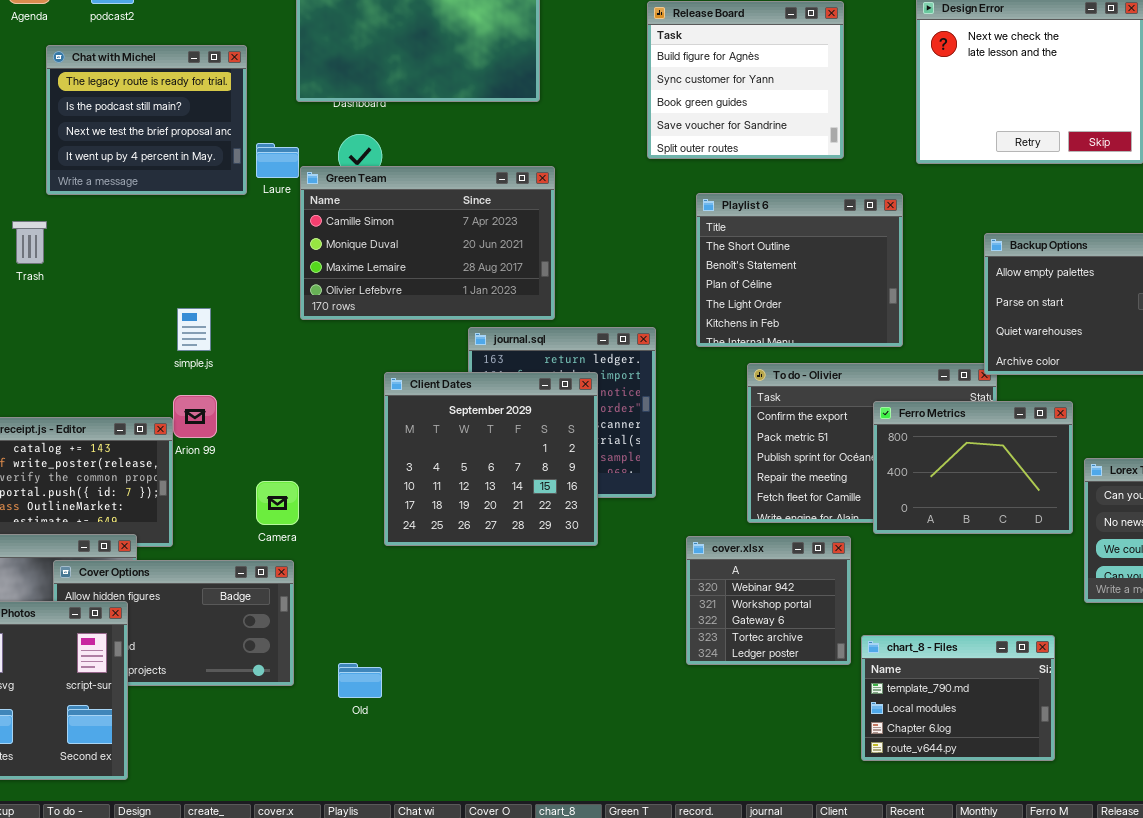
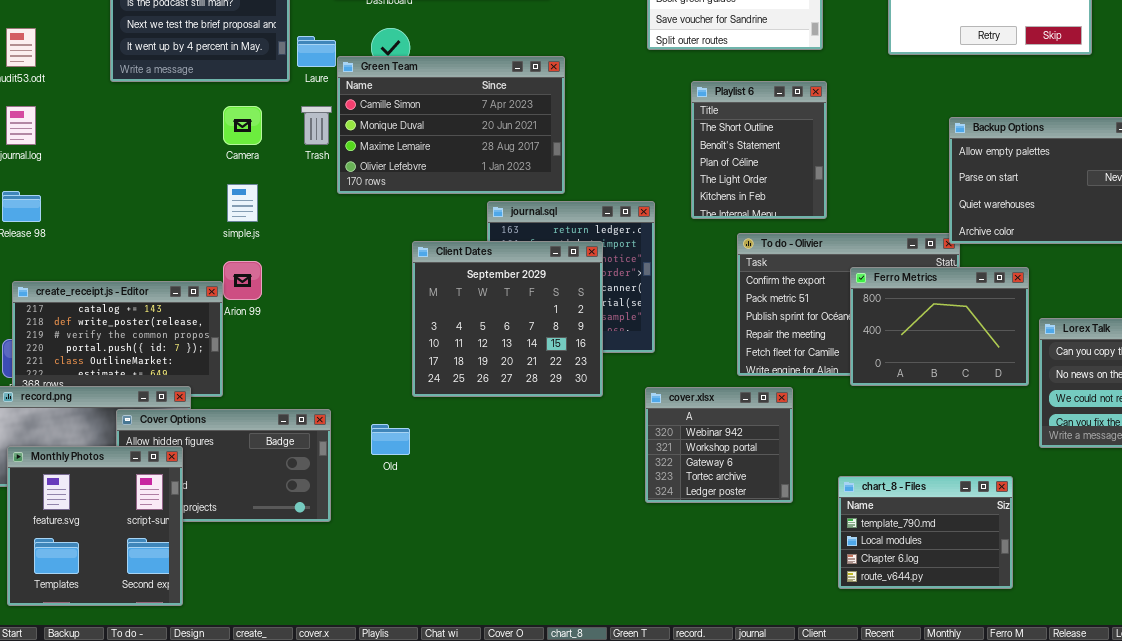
Playlist 6: [696,193,903,347] -> [691,81,827,219], resized
Trash: [12,221,47,264] -> [301,106,332,145], moved
Camera: [256,481,299,525] -> [223,106,262,145], moved
cover.xlsx: [686,536,851,665] -> [645,387,793,503], moved
Old: [338,663,382,698] -> [371,424,410,455], moved

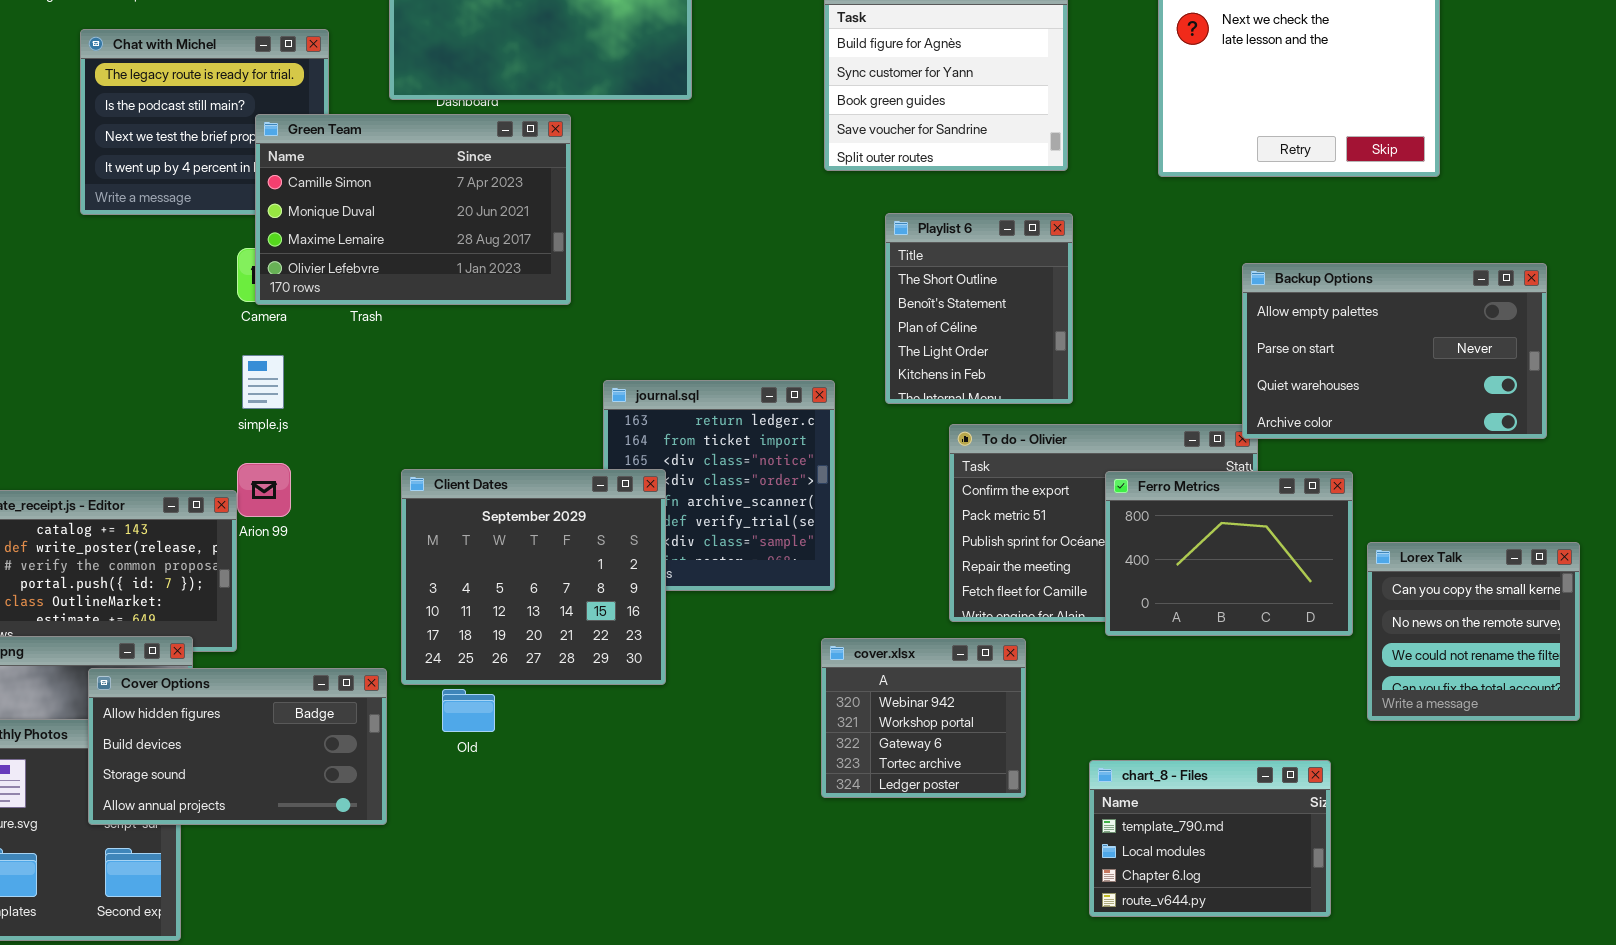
Green Team: [337,56,565,194] -> [255,114,571,305], moved
Client Dates: [412,241,603,397] -> [401,469,666,685], moved
Cover Options: [116,409,331,522] -> [88,668,387,825], raised

